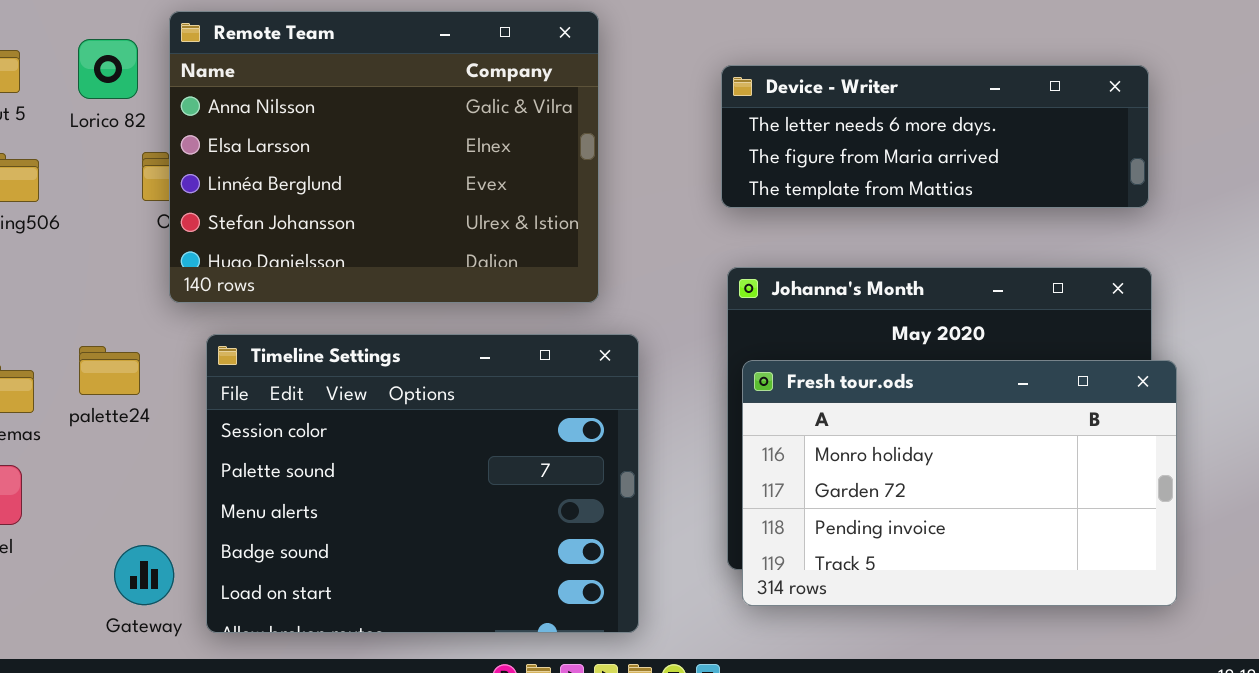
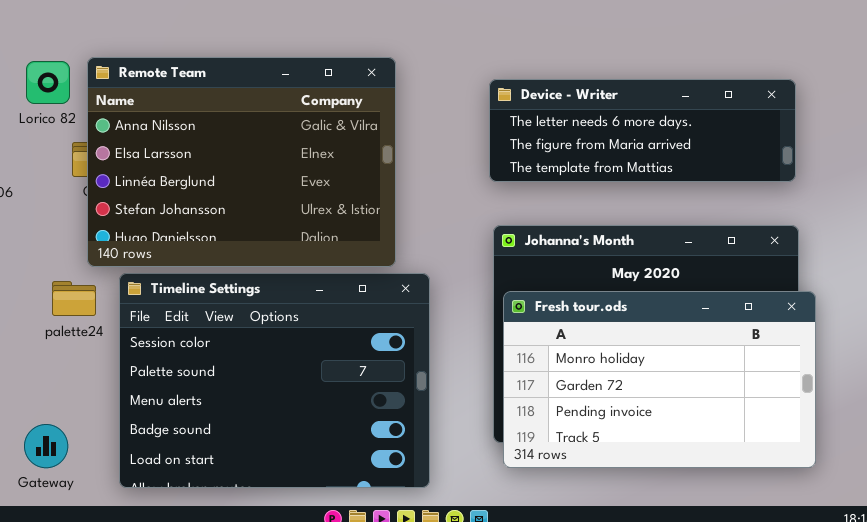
Remote Team: [169,11,599,303] -> [87,57,396,267], moved
palette24: [79,346,140,395] -> [52,281,96,316], moved
Gateway: [114,545,174,605] -> [24,424,68,468], moved

